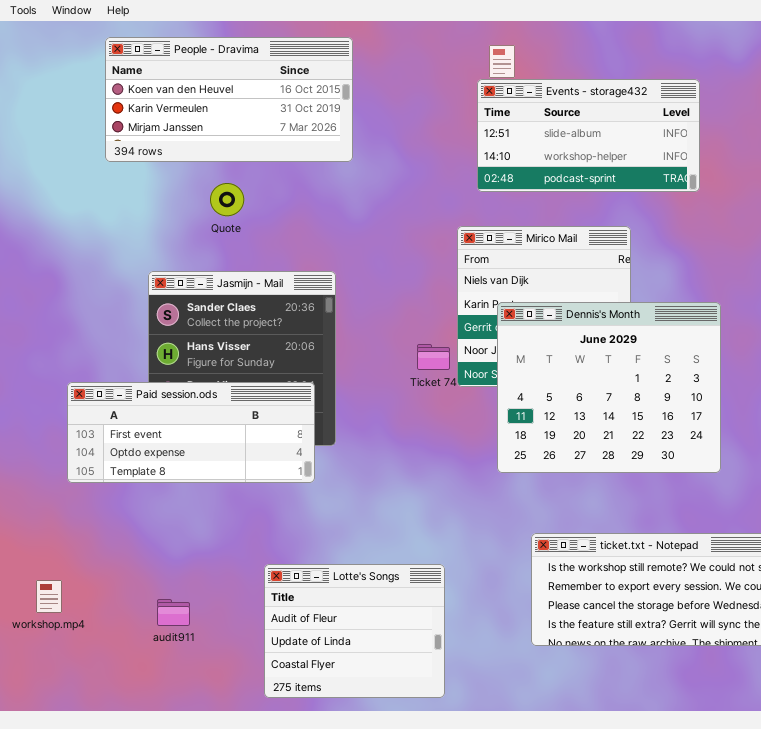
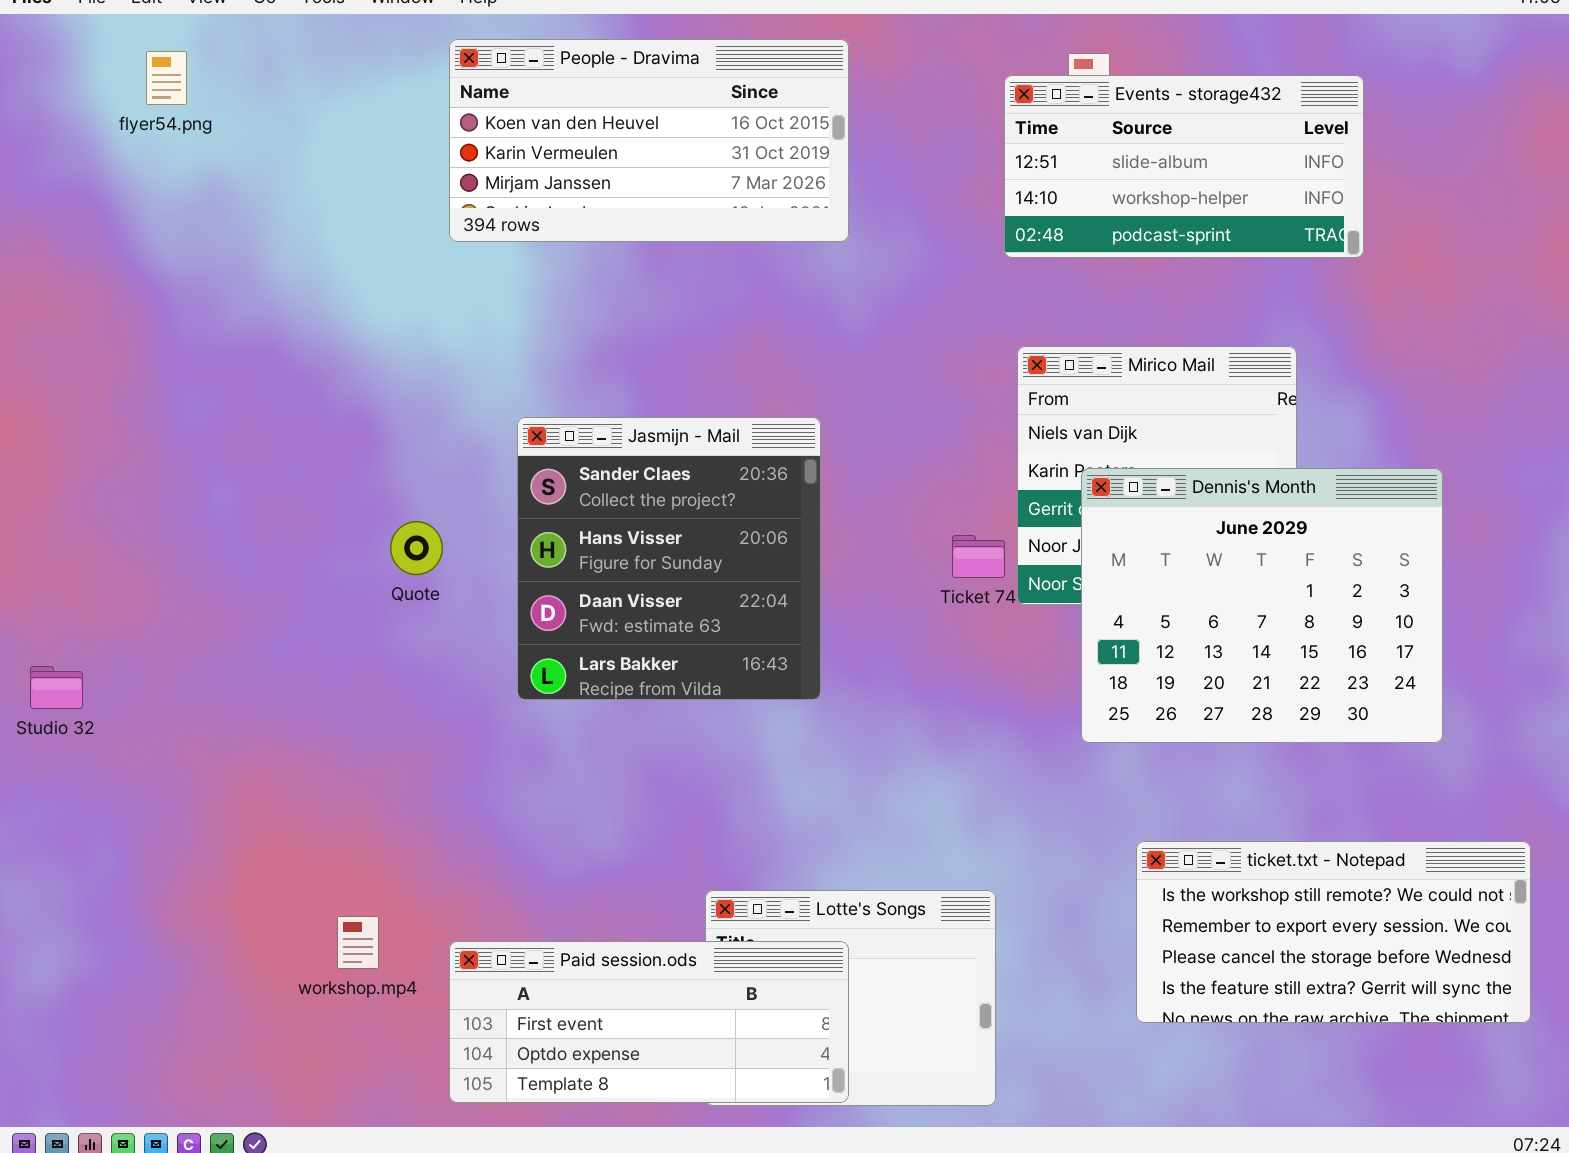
Events - storage432: [477,79,700,192] -> [1004,75,1364,258], moved
Quote: [210,183,244,216] -> [390,521,443,575], moved
Paid session.ods: [67,382,315,483] -> [449,941,849,1103], moved

